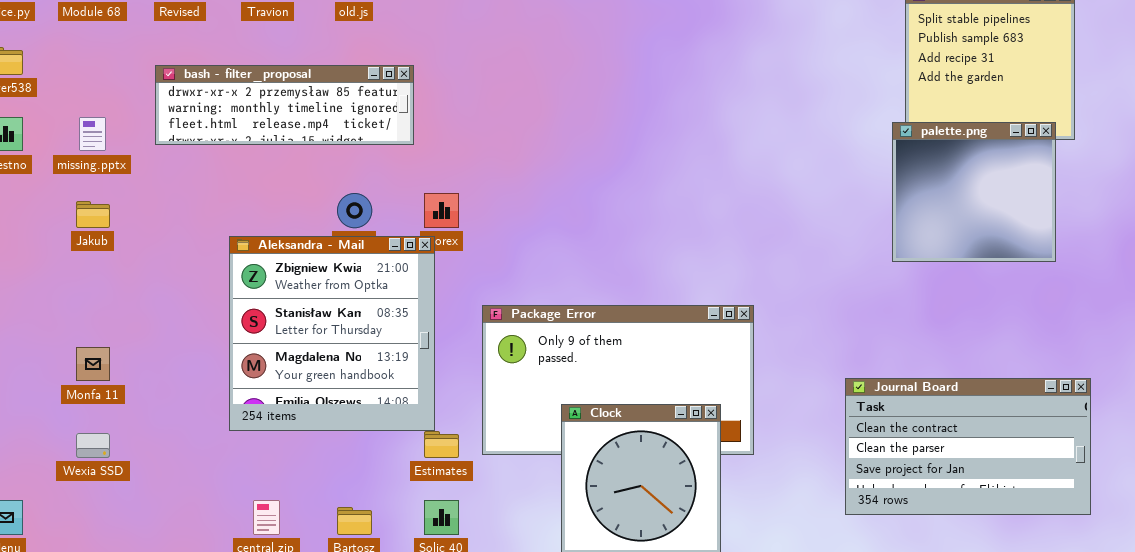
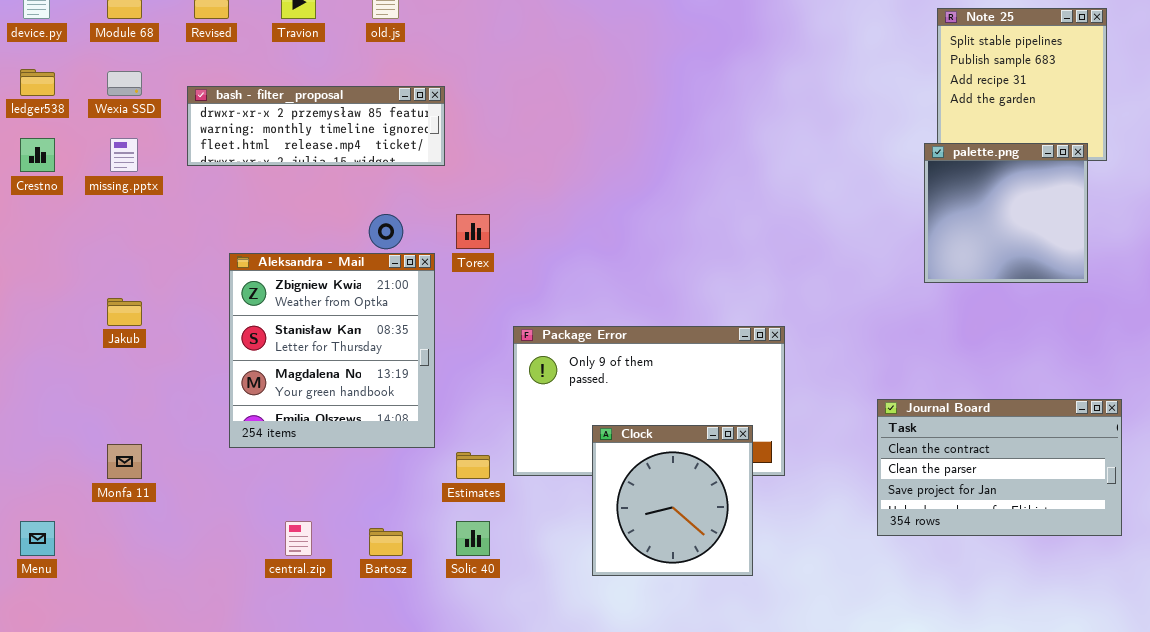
Jakub: [76,201,110,228] -> [107,298,142,326], moved
Aleksandra - Mail: [229,236,435,431] -> [229,253,435,448], moved
Monfa 11: [76,347,110,381] -> [107,444,142,479], moved
Wexia SSD: [76,433,110,458] -> [107,71,142,96], moved

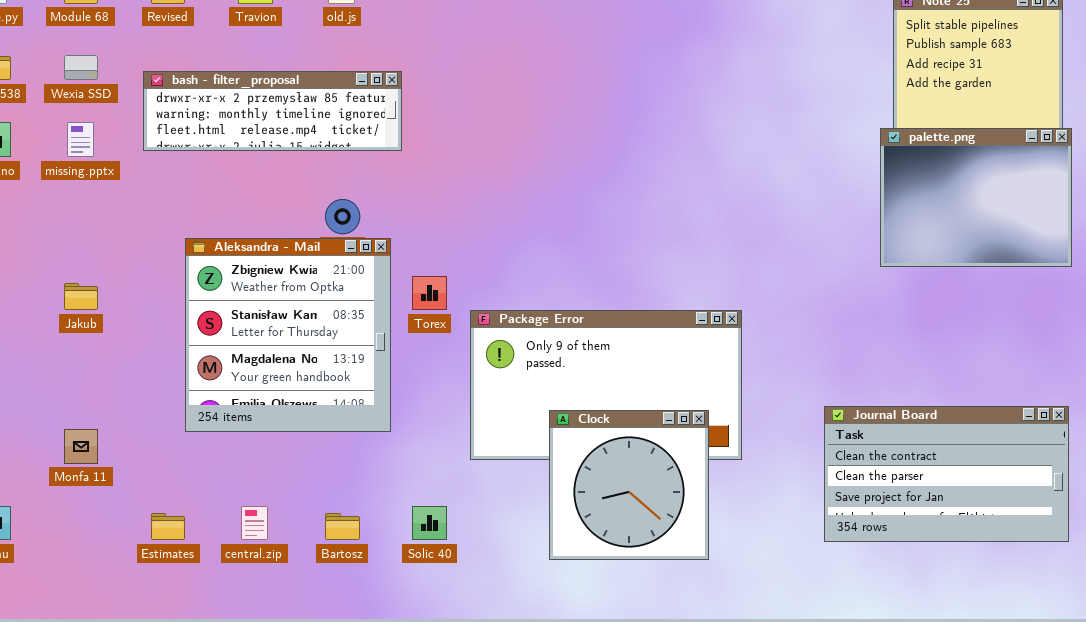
palette.png: [924,143,1088,283] -> [880,128,1072,267], resized
Torex: [456,214,490,249] -> [412,276,447,310], moved
Journal Board: [877,399,1122,536] -> [824,406,1069,542], moved
Estimates: [456,452,490,479] -> [151,513,185,540], moved

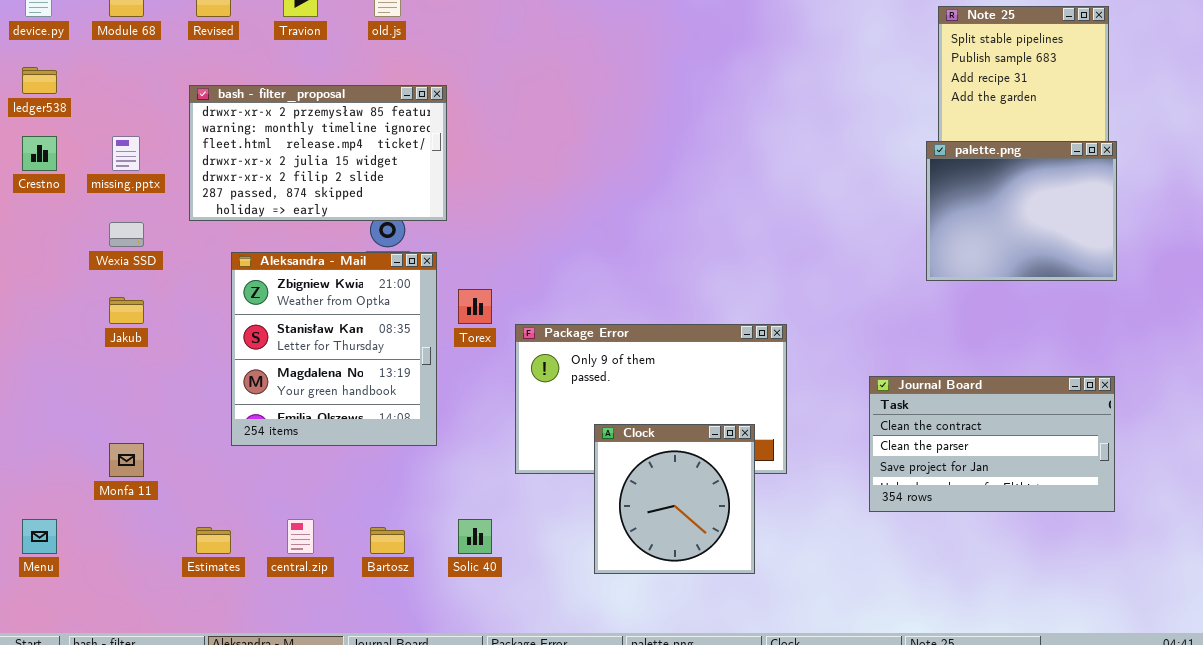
Wexia SSD: [64,55,98,80] -> [109,222,144,247], moved
bash - filter_proposal: [143,71,402,151] -> [189,85,447,221], resized
Journal Board: [824,406,1069,542] -> [869,376,1115,512], moved

